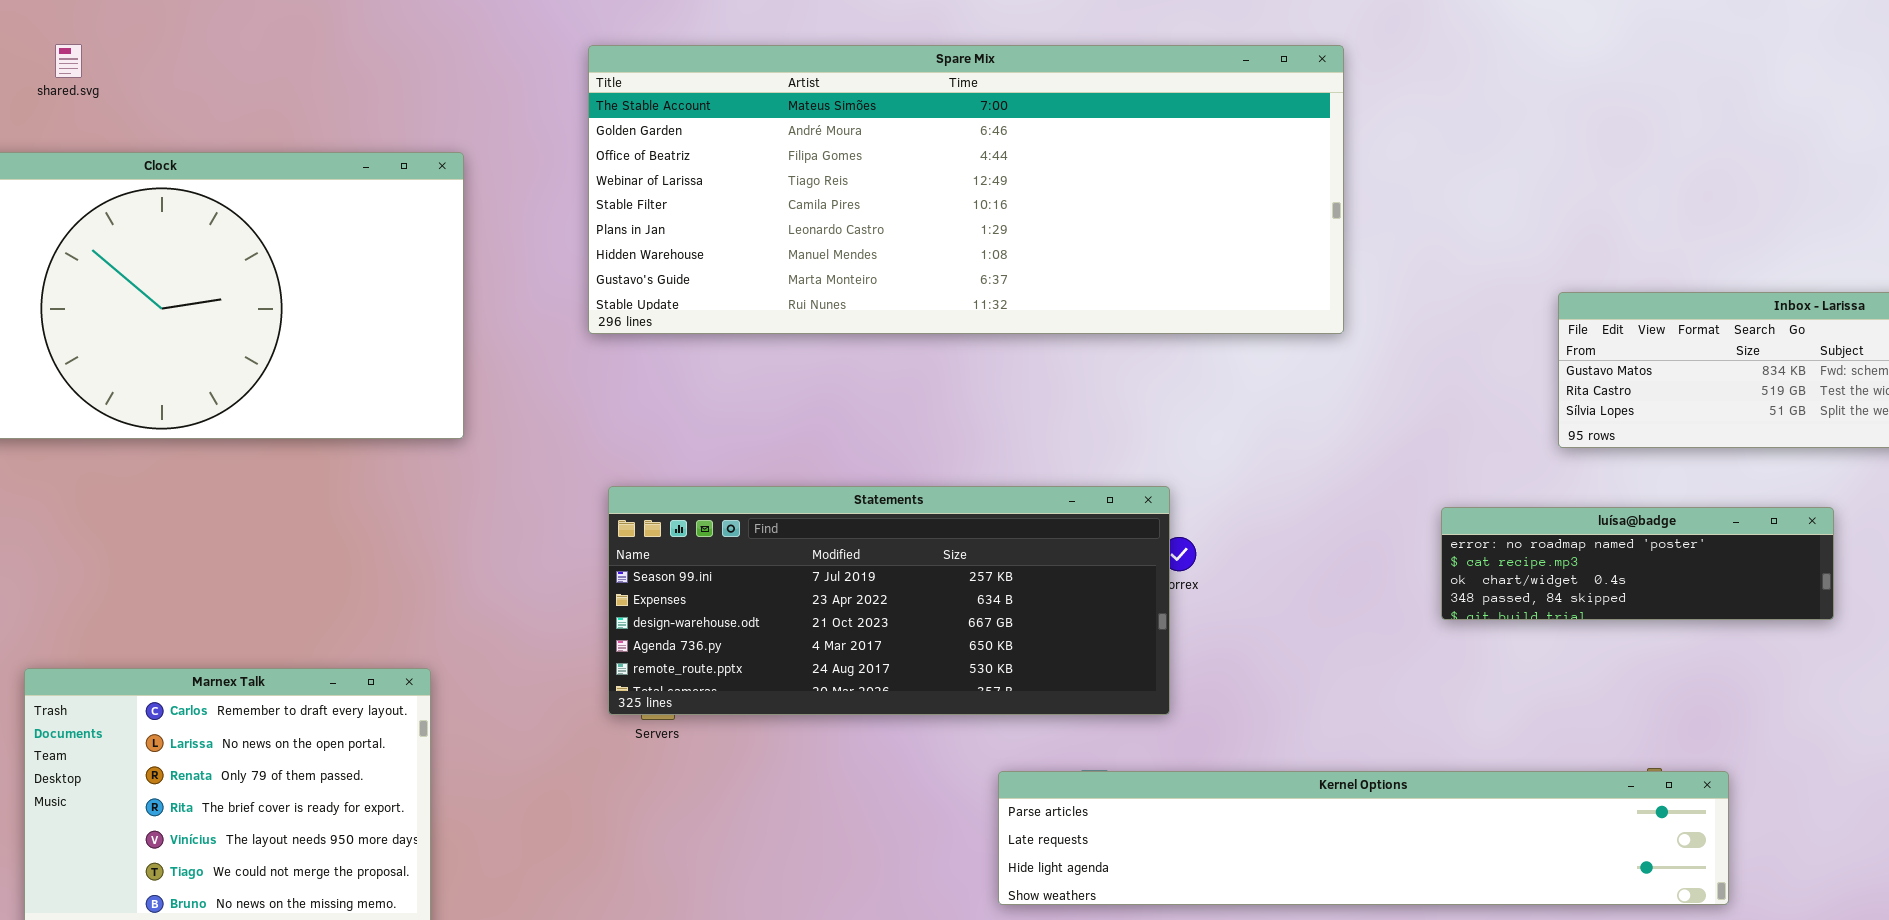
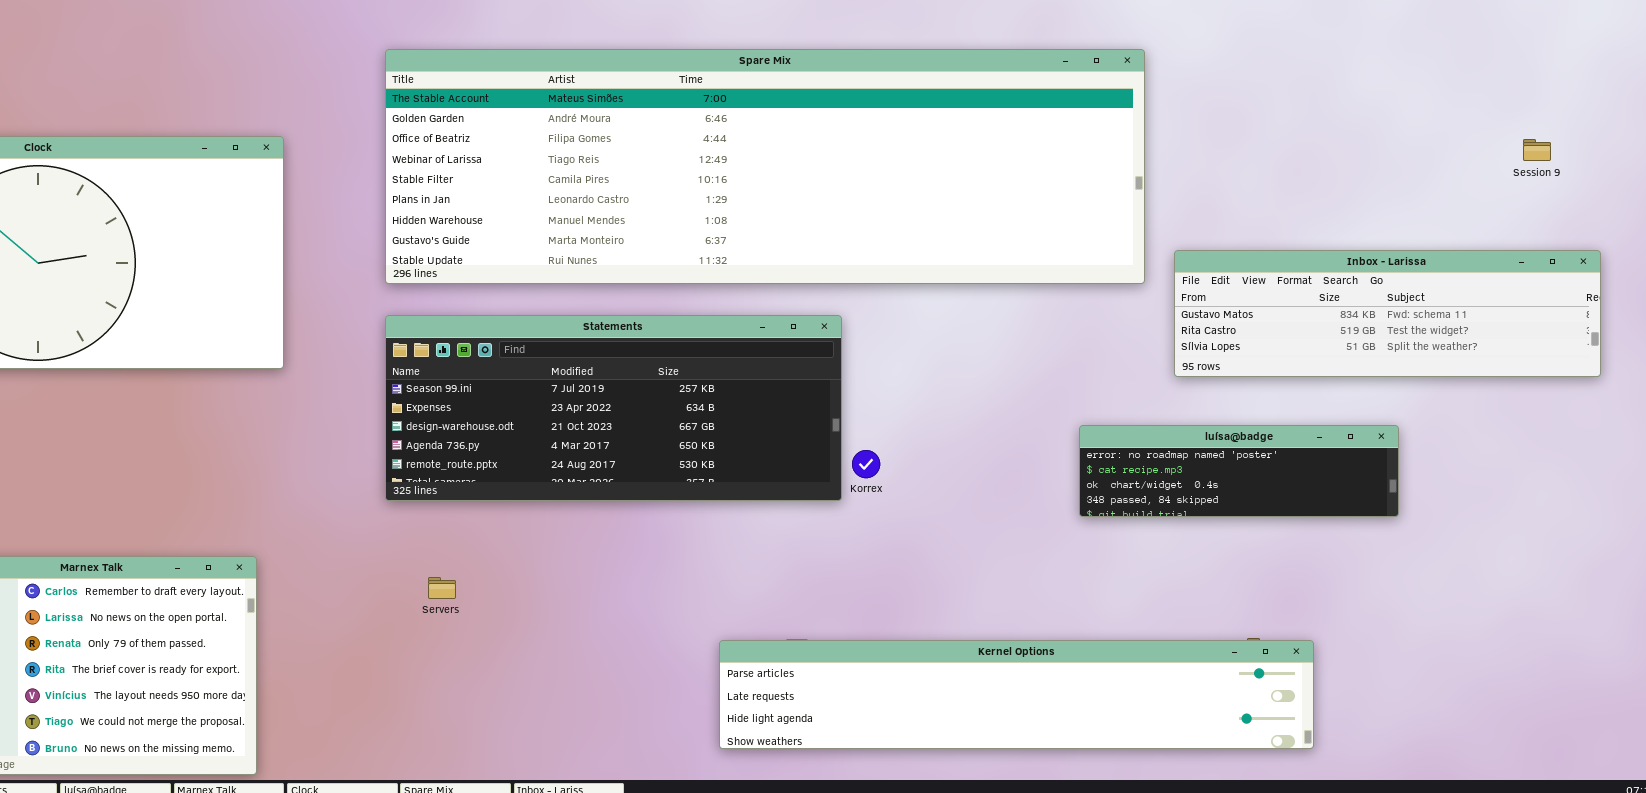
Spare Mix: [588,45,1344,334] -> [385,49,1145,284], resized
Statements: [608,486,1170,715] -> [385,315,842,501], moved

